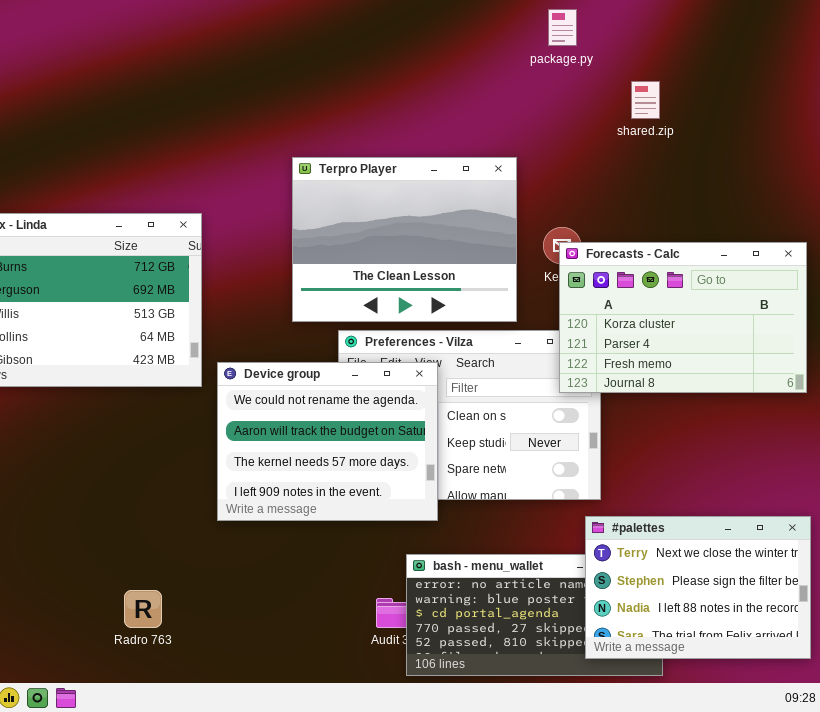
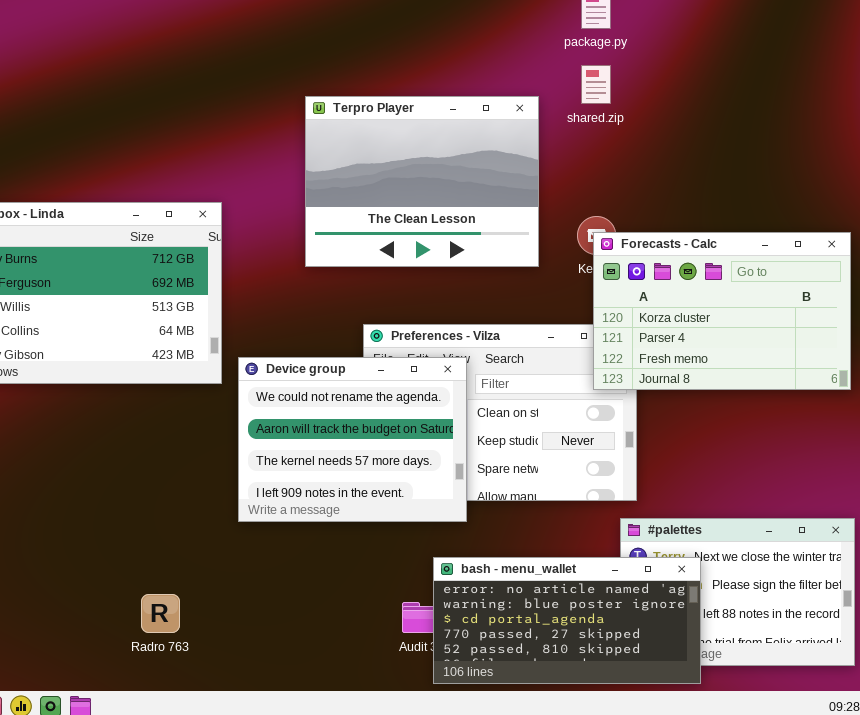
shared.zip: [631,81,660,119] -> [581,65,611,104], moved
Terpro Player: [292,157,517,322] -> [305,96,539,267], moved
bash - menu_wallet: [406,554,663,676] -> [433,557,701,684], raised

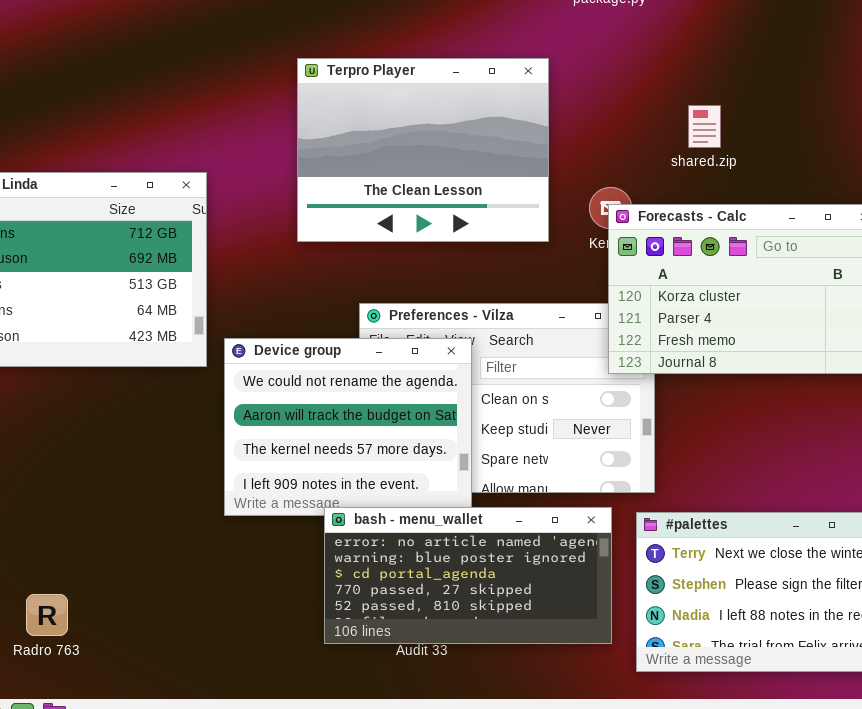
shared.zip: [581,65,611,104] -> [688,105,721,148], moved
bash - menu_wallet: [433,557,701,684] -> [324,507,612,644], moved
Radro 763: [141,594,180,633] -> [26,594,68,636], moved

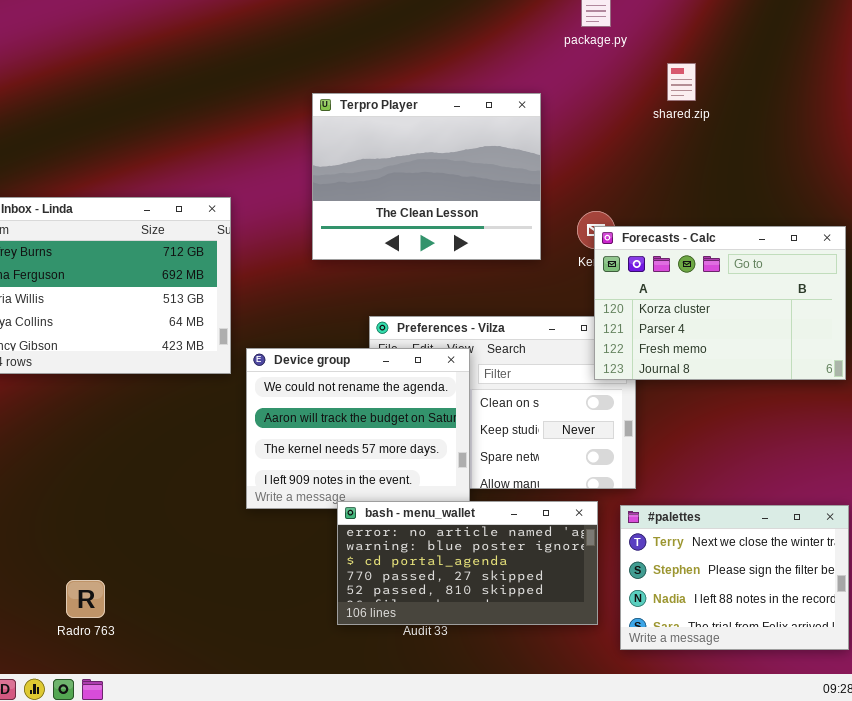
shared.zip: [688,105,721,148] -> [667,63,696,101], moved

